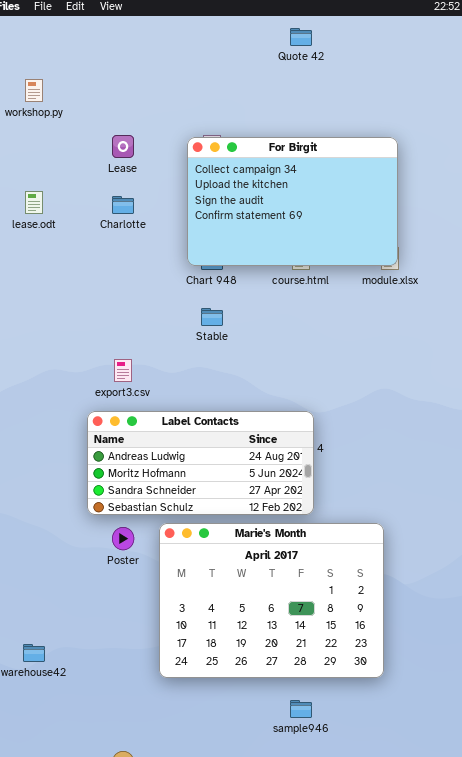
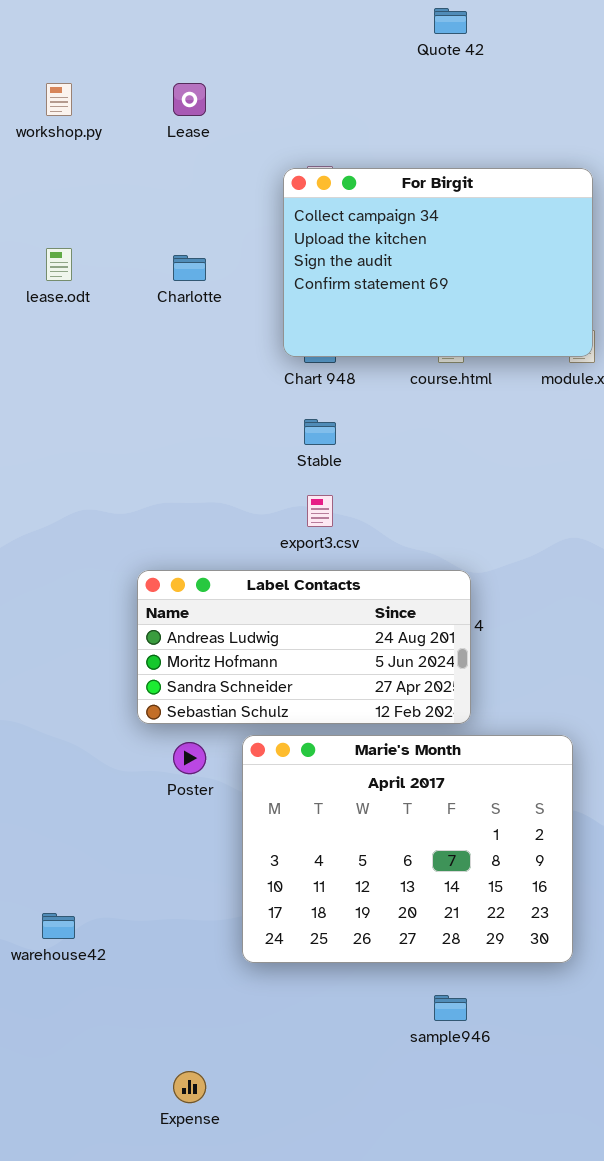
Lease: [112,135,134,158] -> [173,83,206,116], moved
export3.csv: [114,359,132,382] -> [307,495,333,527], moved

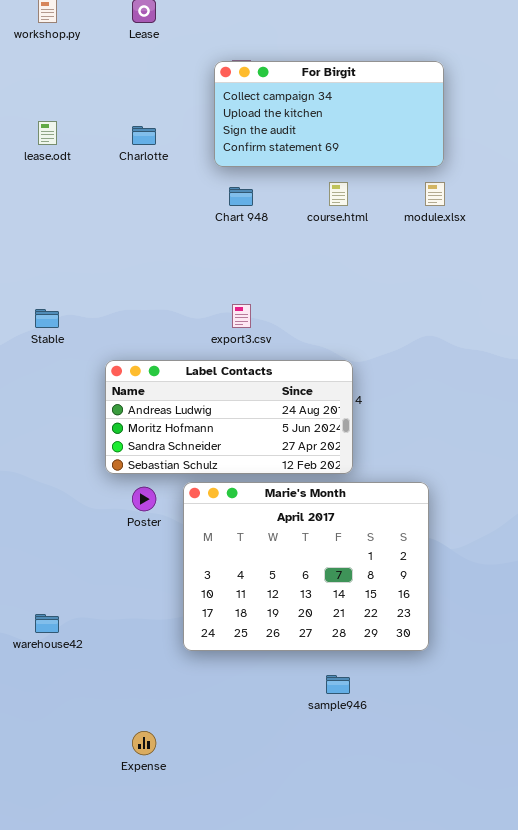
For Birgit: [283,168,593,357] -> [214,61,444,167], resized
Stable: [304,419,336,445] -> [35,309,59,328], moved

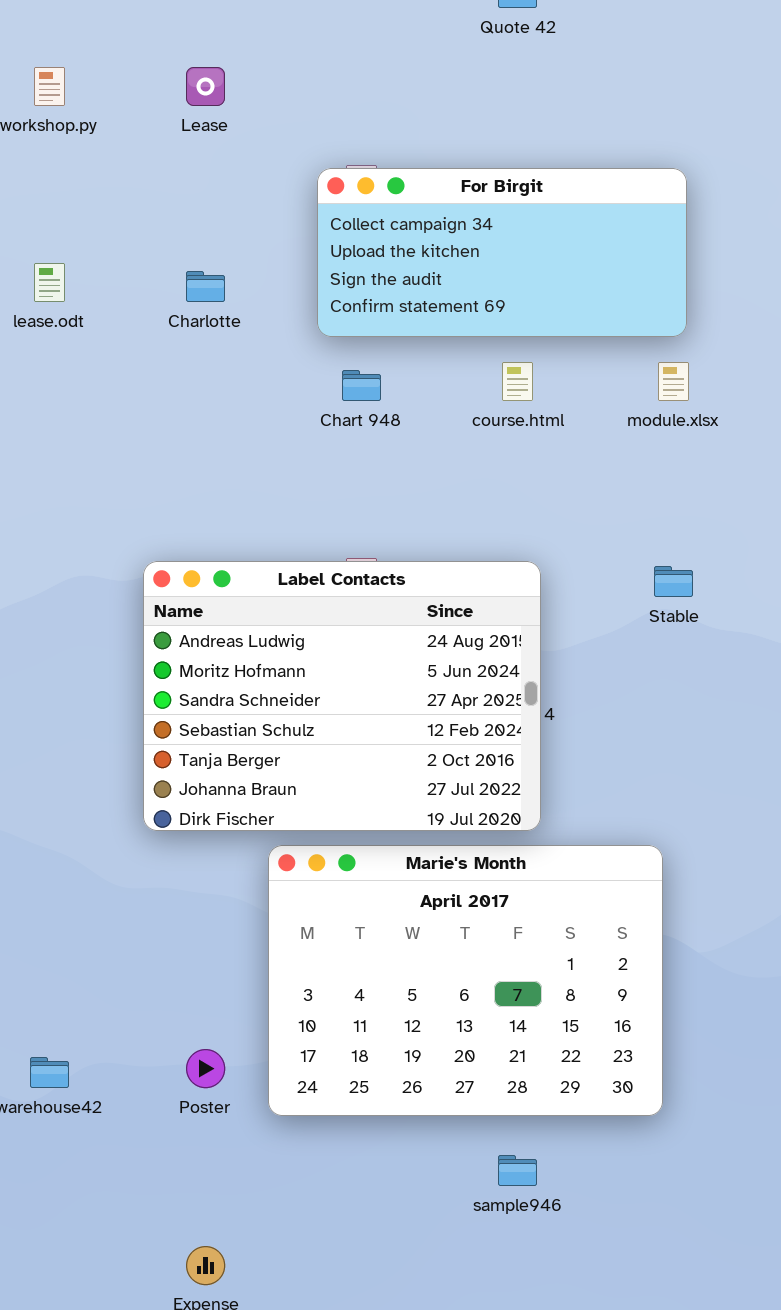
Stable: [35,309,59,328] -> [654,566,693,597], moved
Label Contacts: [105,360,353,474] -> [143,561,541,831], resized
Poster: [132,487,156,511] -> [186,1049,225,1088], moved

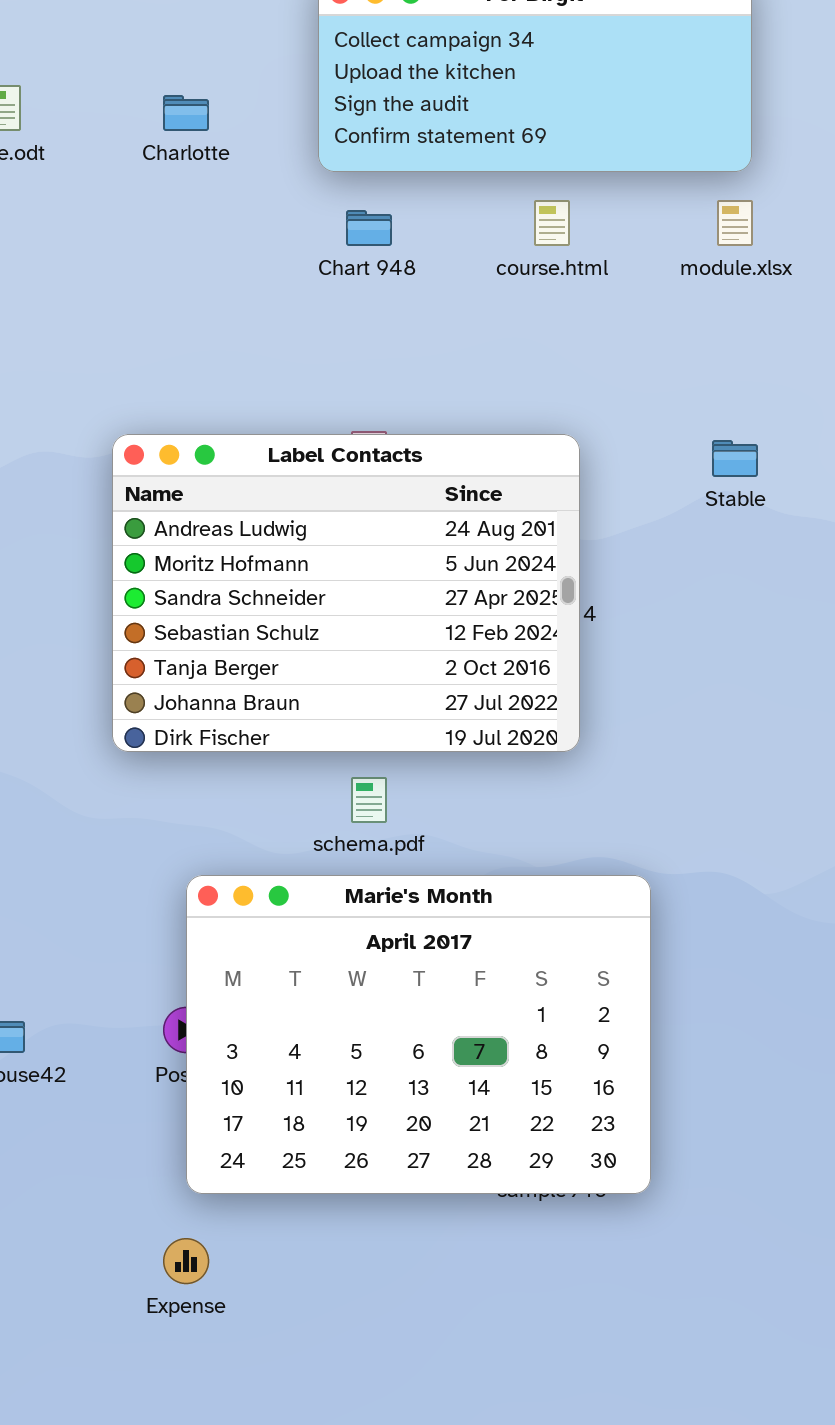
Marie's Month: [268,845,663,1116] -> [186,875,651,1194], moved

